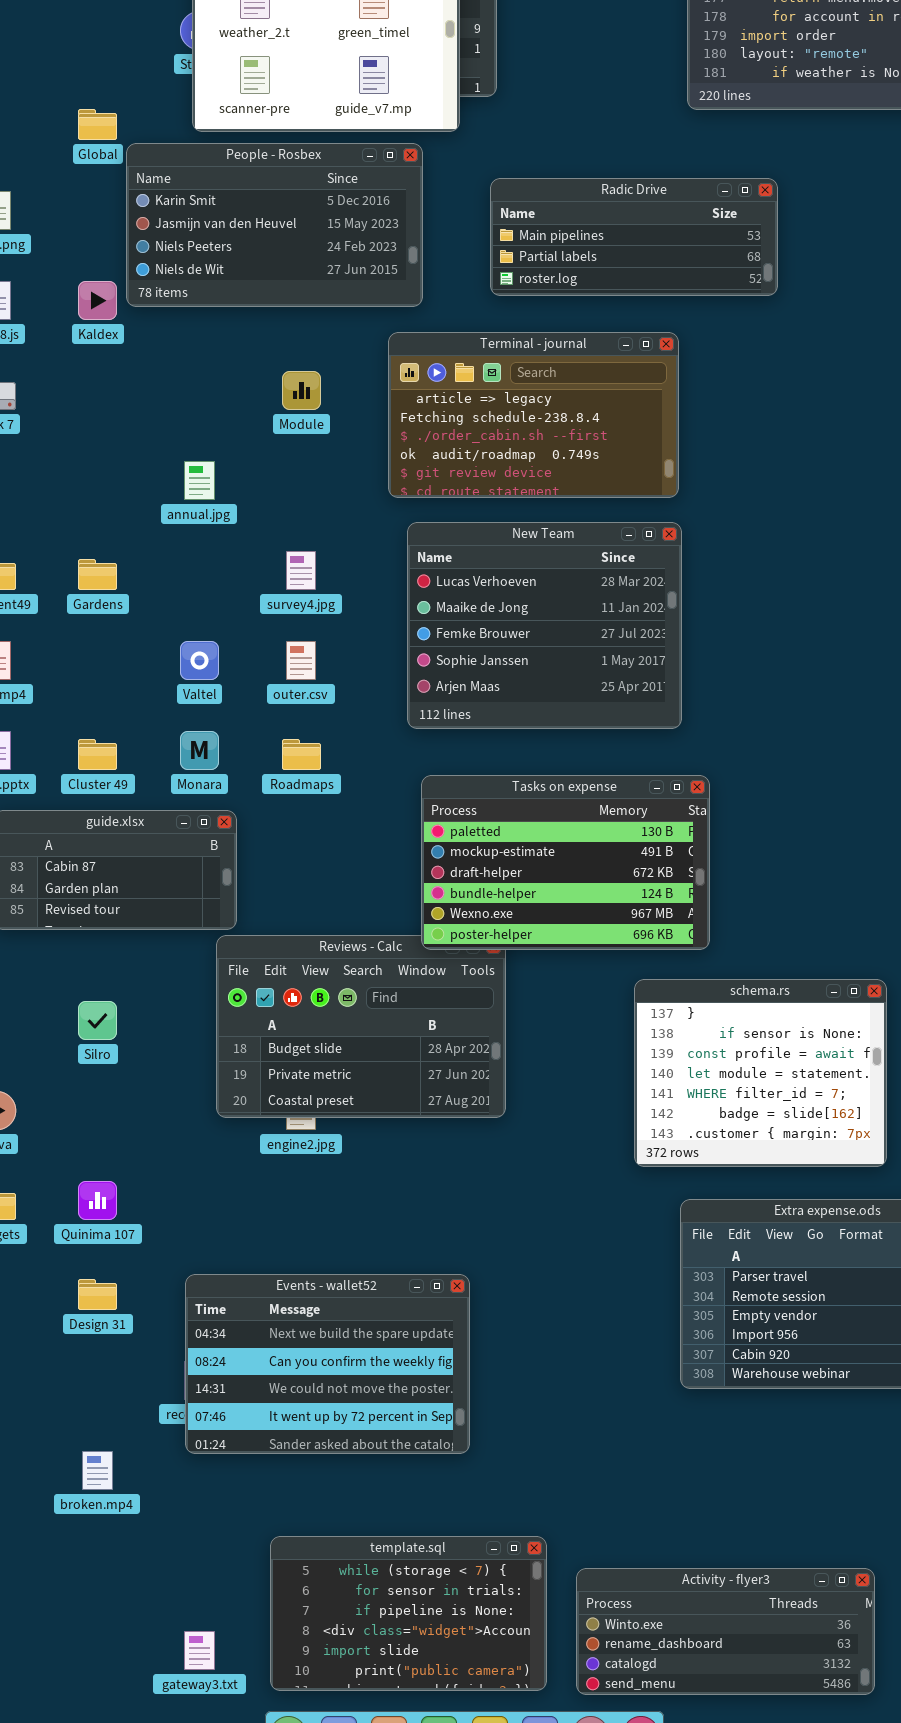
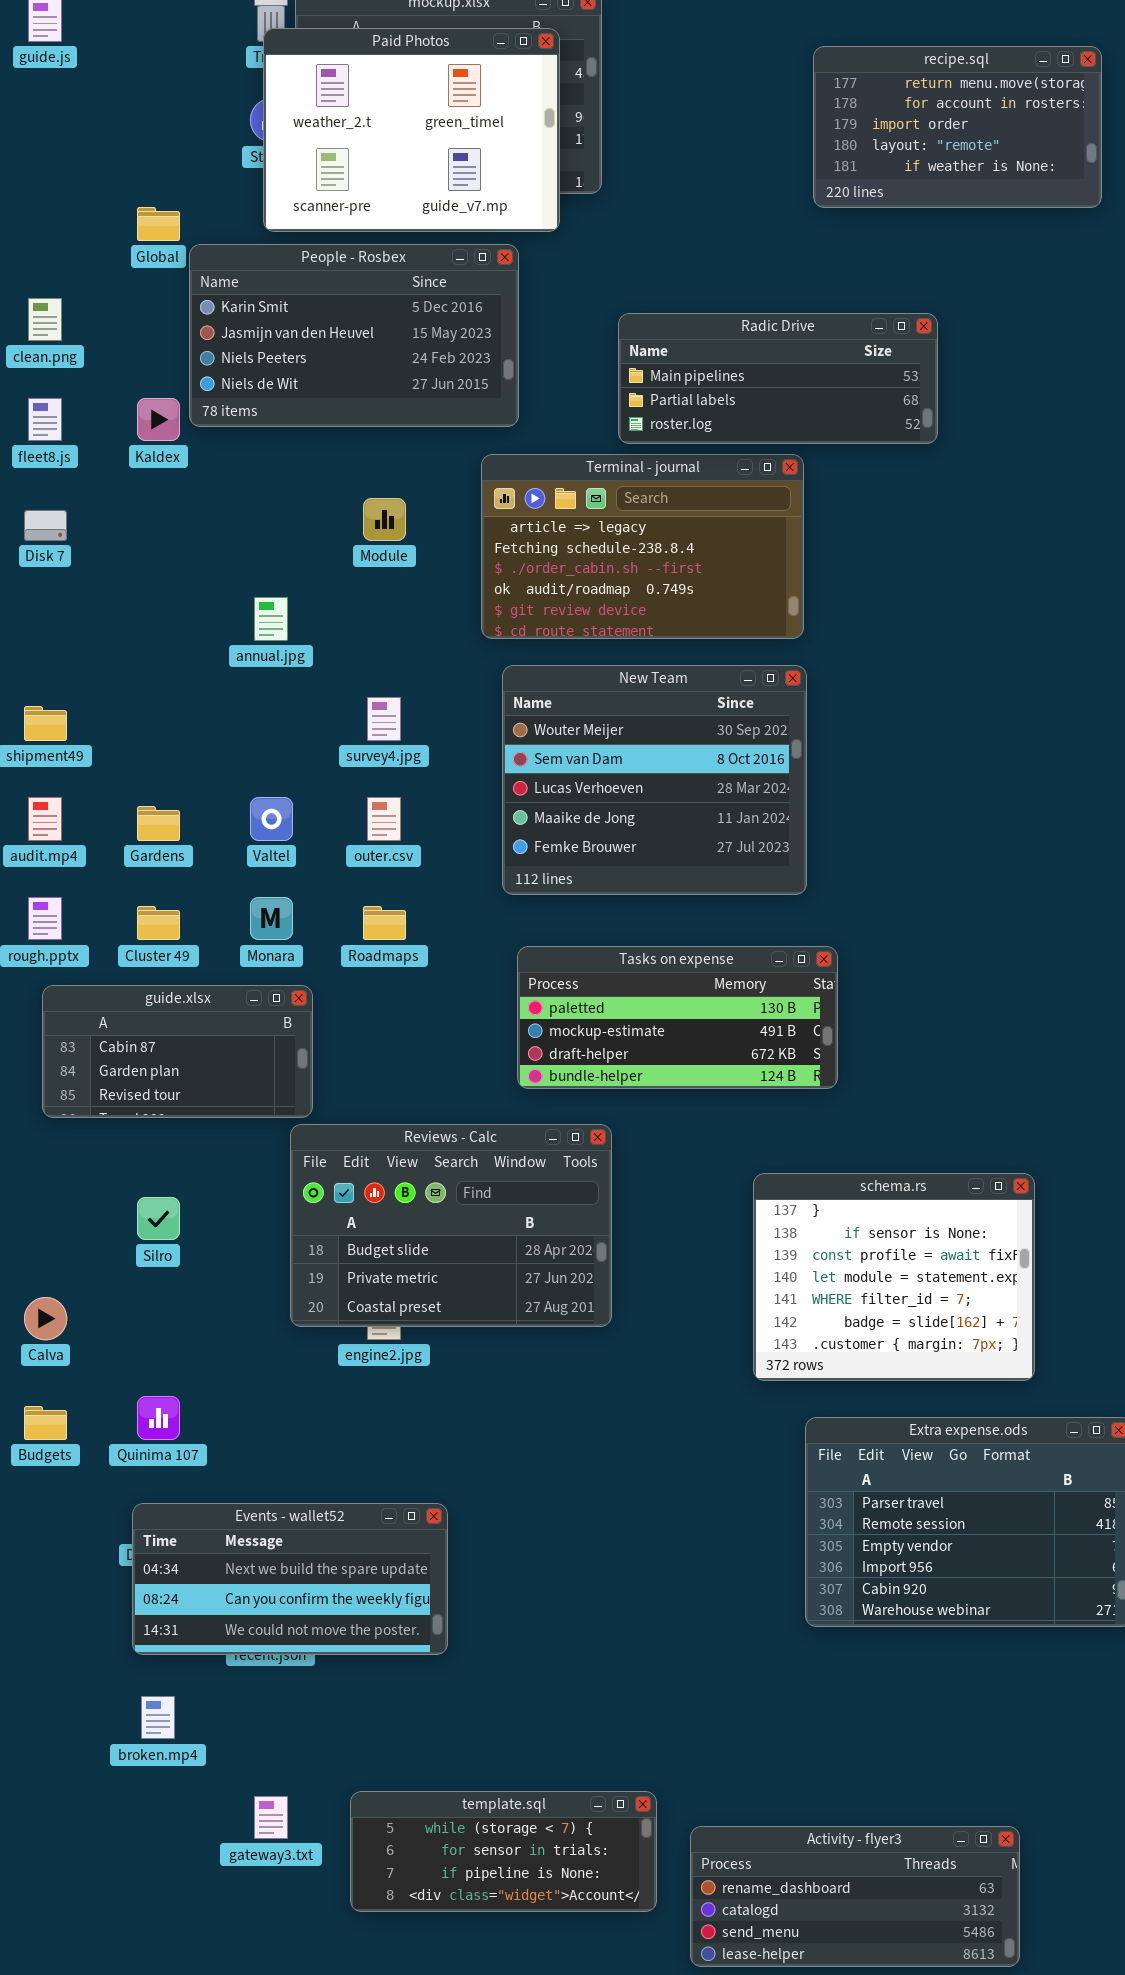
Radic Drive: [490,178,778,296] -> [618,313,938,444], moved
New Team: [407,522,682,729] -> [502,665,807,895], scrolled up 2 rows
Gardens: [78,559,117,590] -> [137,806,180,841], moved
Tasks on expense: [421,775,710,950] -> [517,946,838,1089], resized
Events - wallet52: [185,1274,470,1454] -> [132,1503,448,1655], moved, resized
template.sql: [270,1536,547,1691] -> [350,1791,657,1912], resized
Activity - flyer3: [576,1568,875,1695] -> [690,1826,1020,1967], scrolled down 1 row
gateway3.txt: [184,1631,215,1670] -> [254,1796,288,1839], moved

